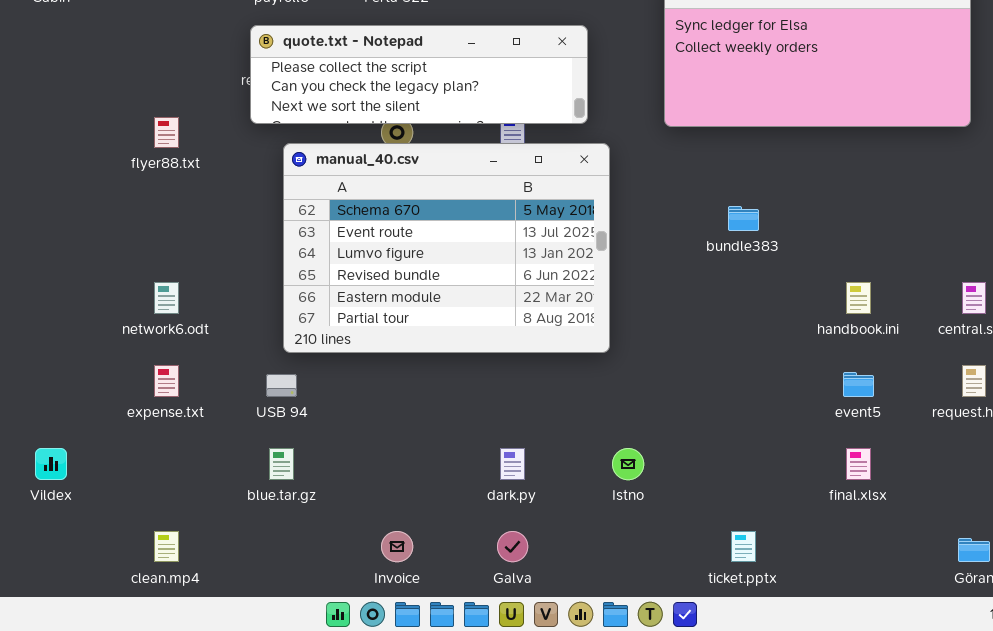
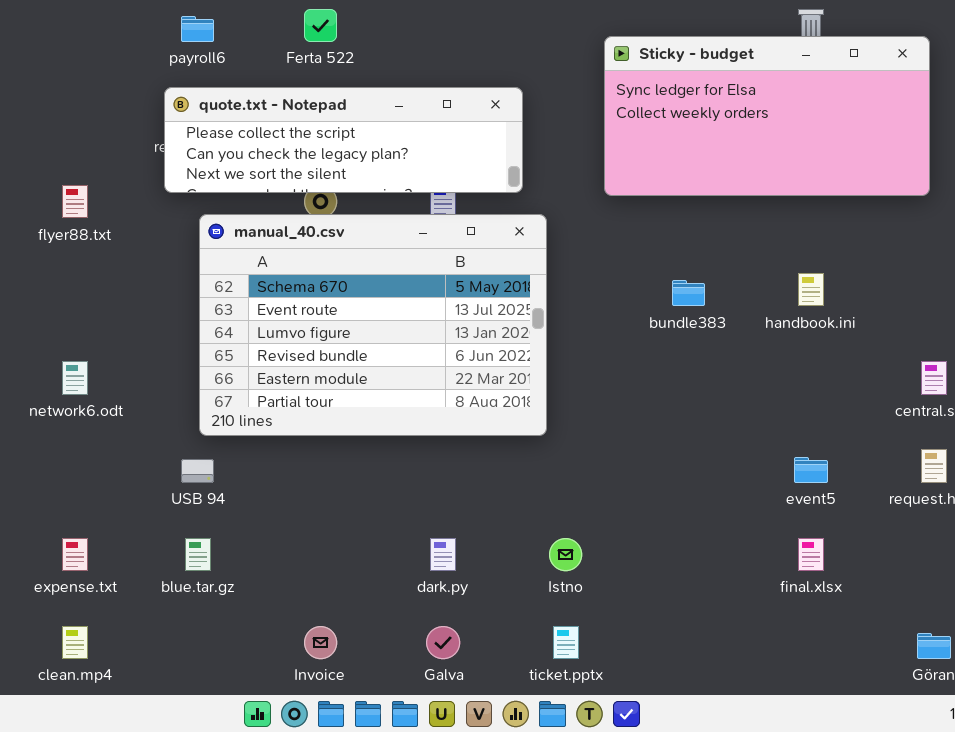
handbook.ini: [846,282,871,314] -> [798,273,824,306], moved
expense.txt: [154,365,179,397] -> [62,538,88,571], moved
ticket.pptx: [731,531,756,562] -> [553,626,579,659], moved

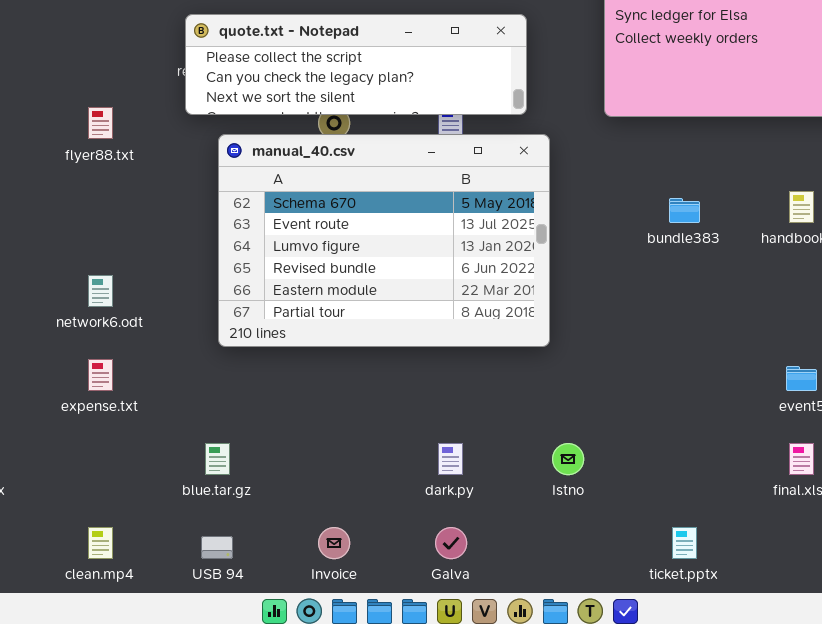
USB 94: [181,459,214,483] -> [201,536,233,559], moved
expense.txt: [62,538,88,571] -> [88,359,113,391], moved
ticket.pptx: [553,626,579,659] -> [672,527,697,559], moved

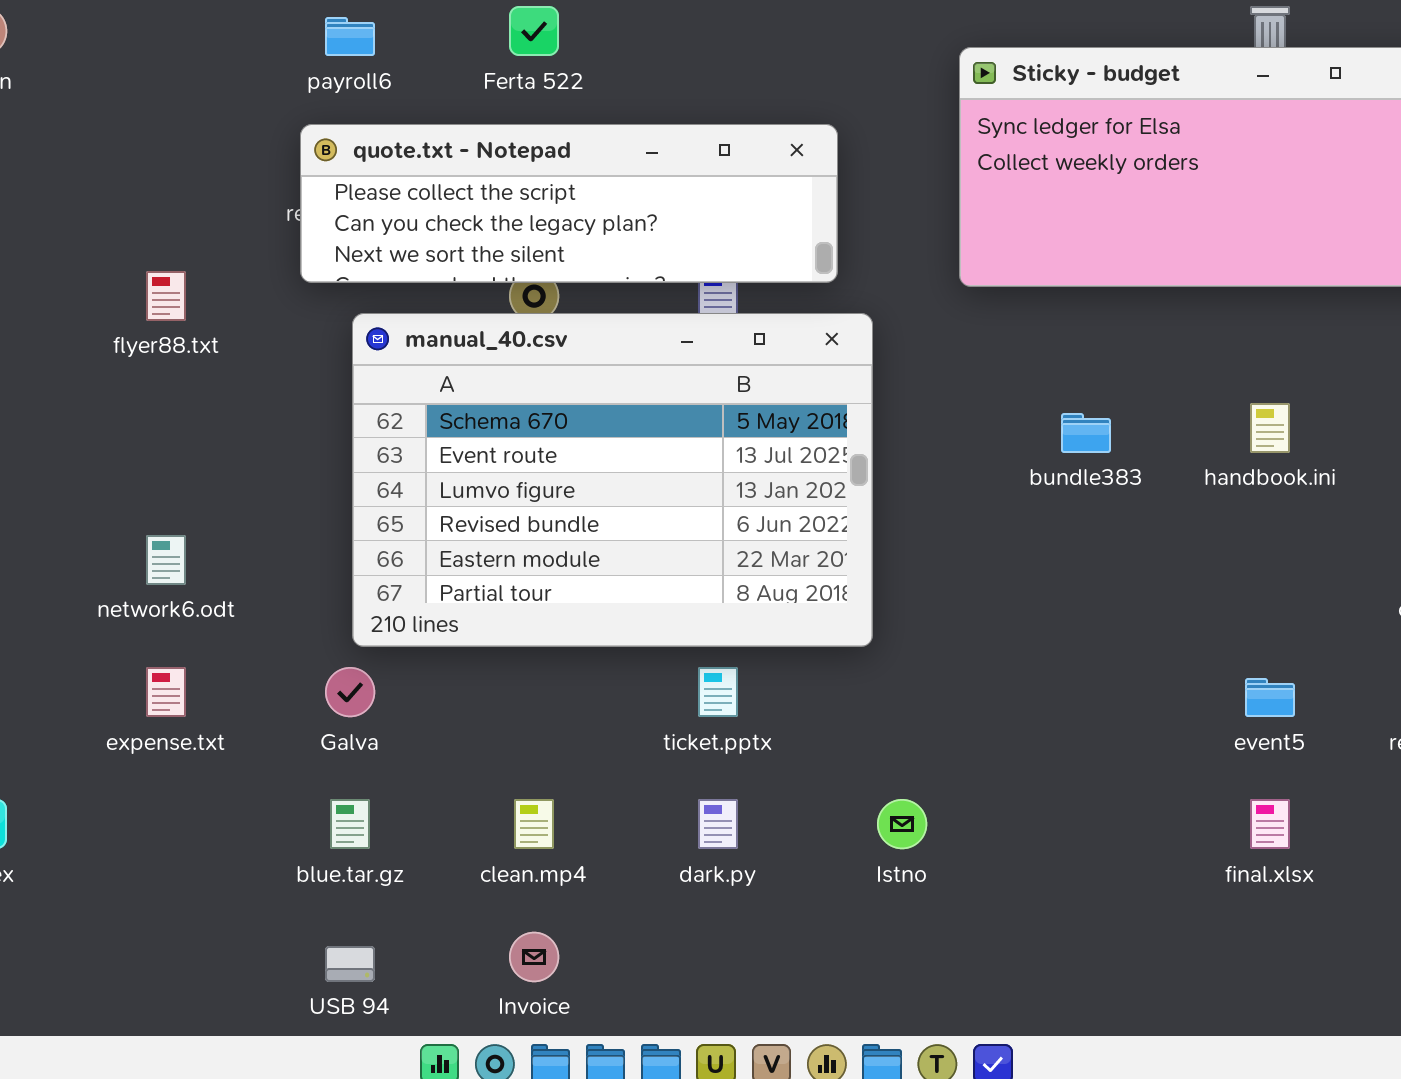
clean.mp4: [88,527,113,559] -> [514,799,554,849], moved
Galva: [435,527,467,559] -> [325,667,375,717], moved
ticket.pptx: [672,527,697,559] -> [698,667,738,717], moved

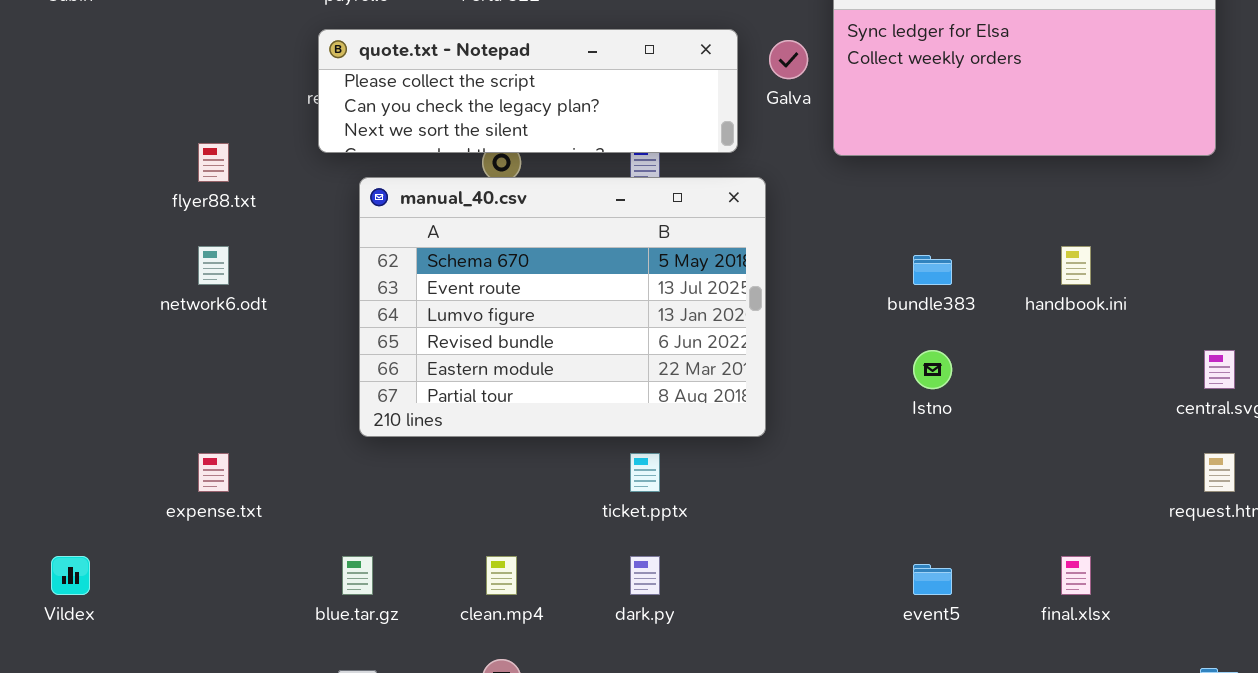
network6.odt: [146,535,186,585] -> [198,246,229,285], moved
Galva: [325,667,375,717] -> [769,40,808,79], moved
event5: [1245,678,1295,717] -> [913,564,952,595], moved
Istno: [877,799,927,849] -> [913,350,952,389], moved

